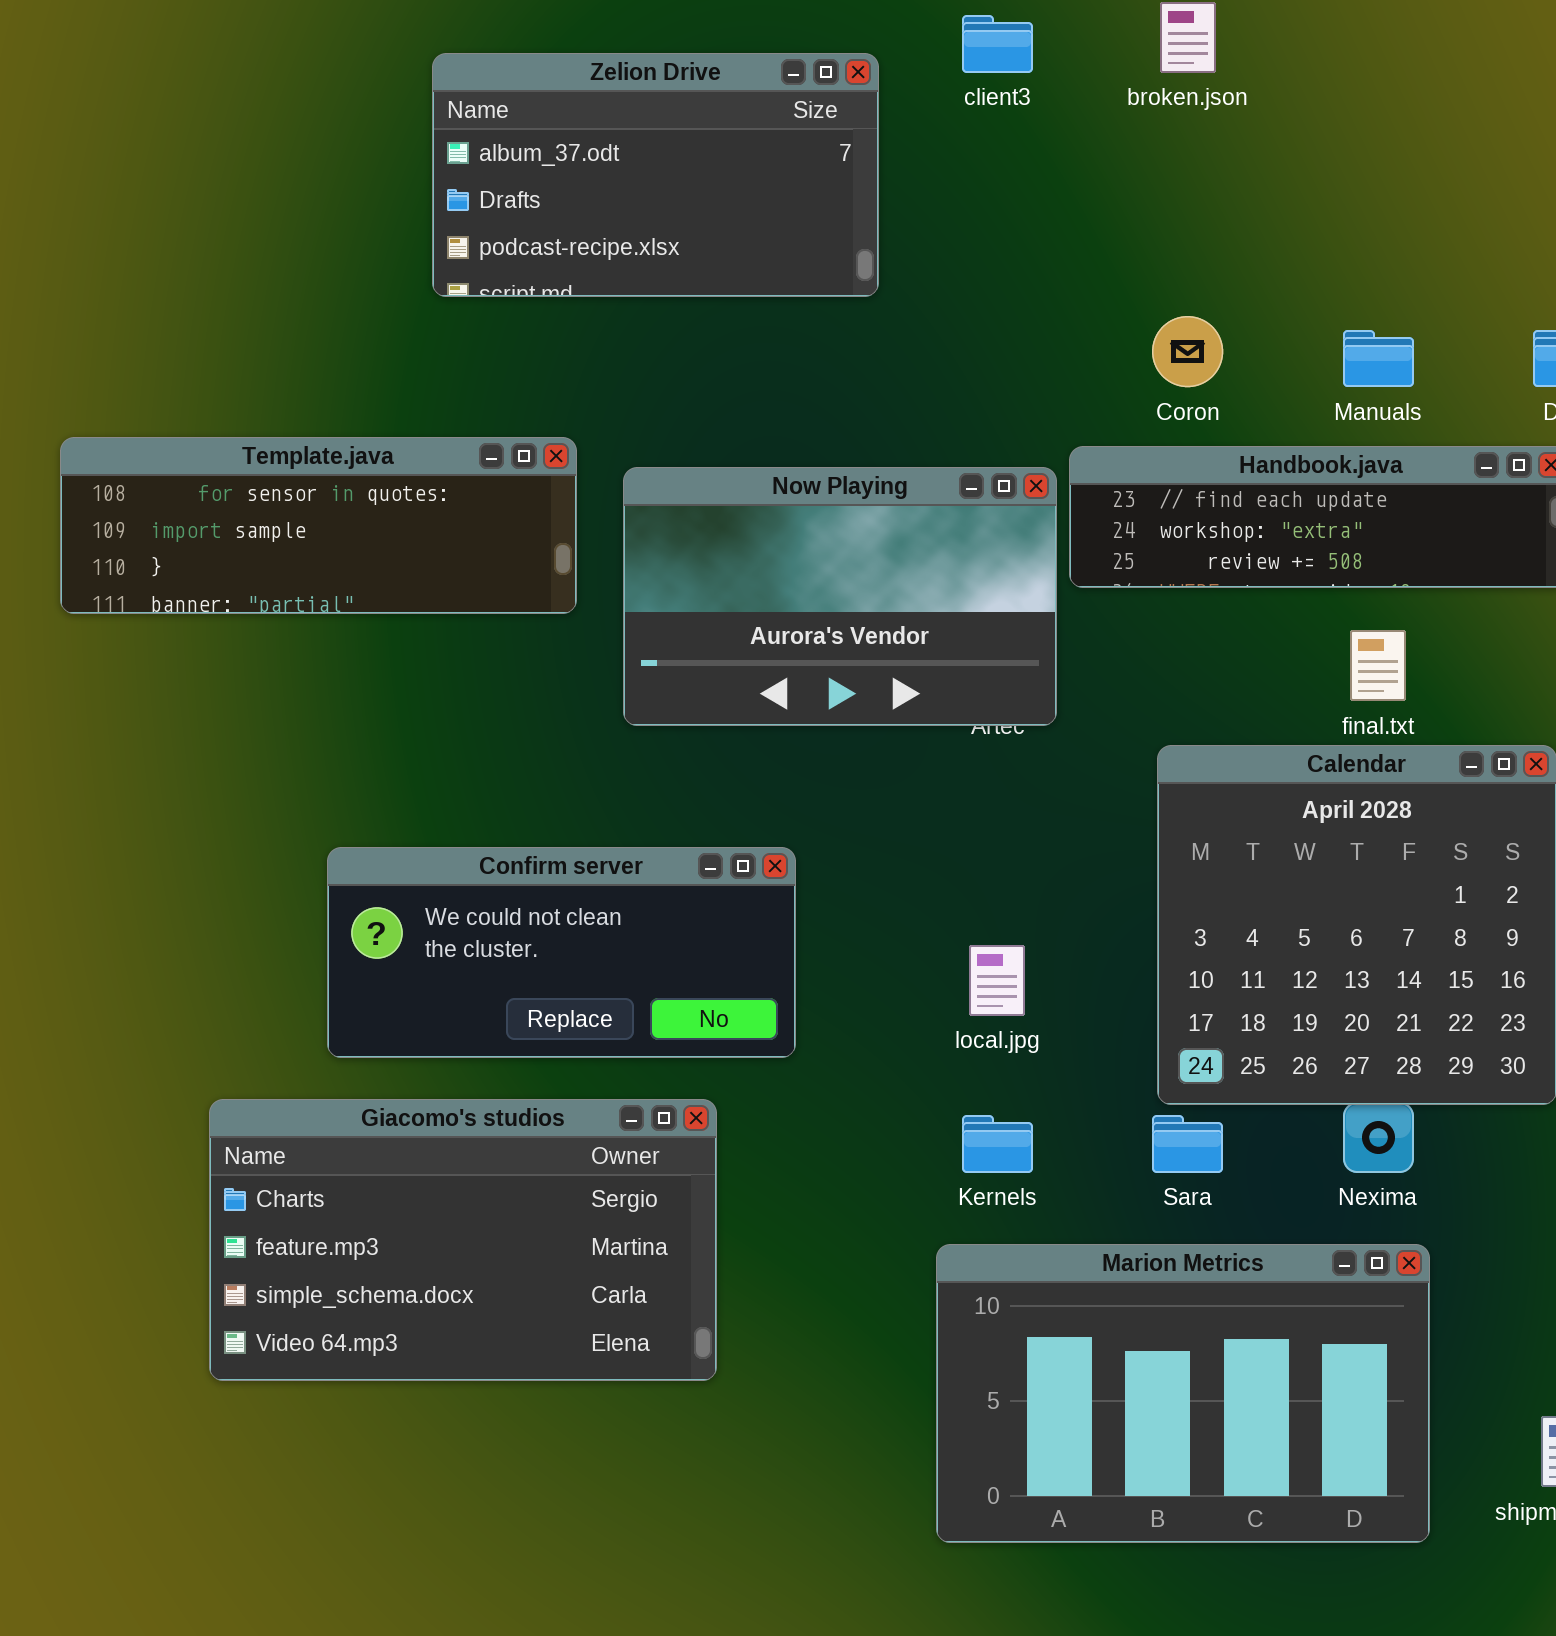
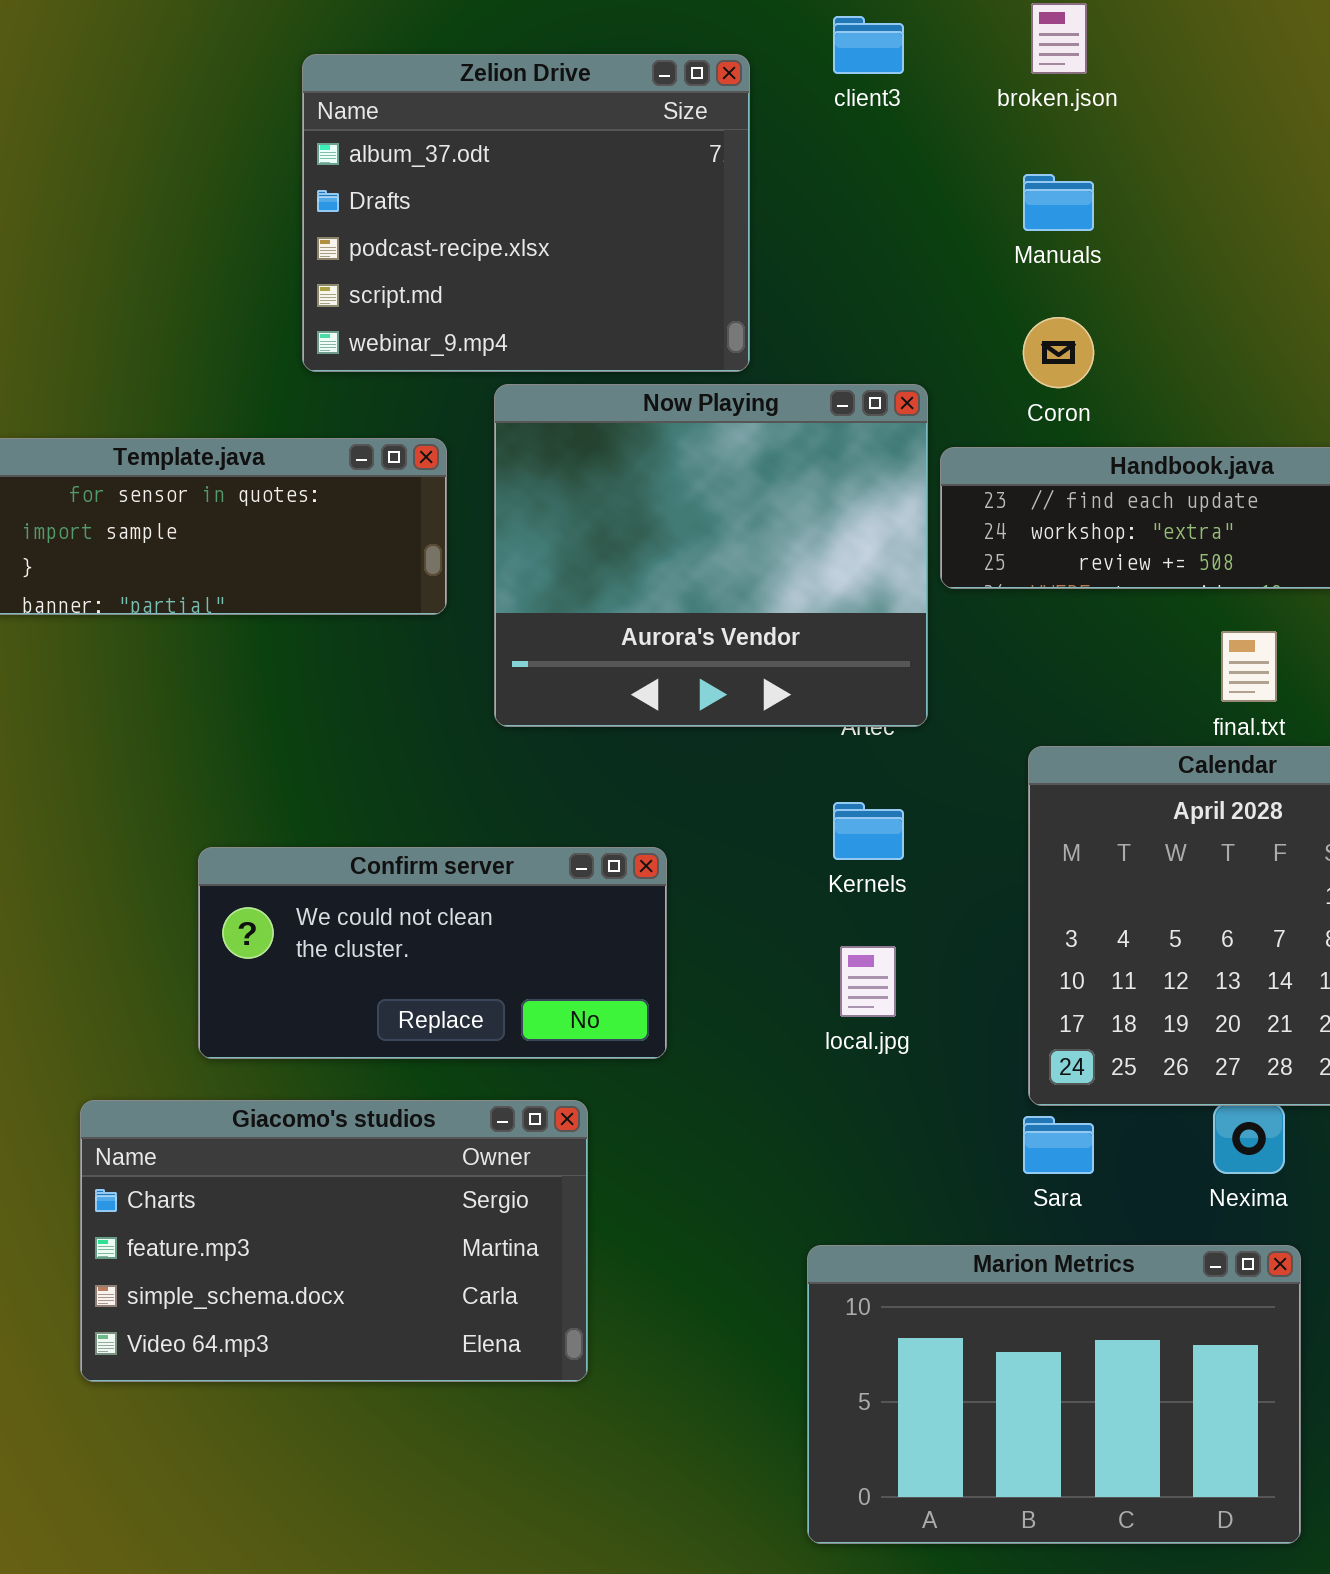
Zelion Drive: [432,53,879,297] -> [302,54,750,372], resized
Manuals: [1343,330,1414,387] -> [1023,174,1094,231], moved
Now Playing: [623,467,1057,726] -> [494,384,928,727], resized
Kernels: [962,1115,1033,1173] -> [833,802,904,860], moved

